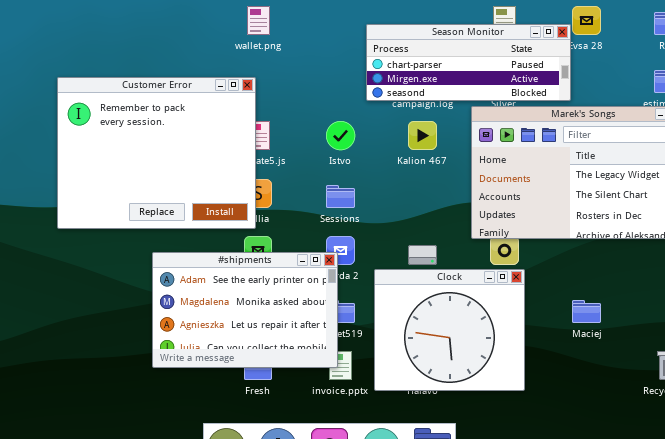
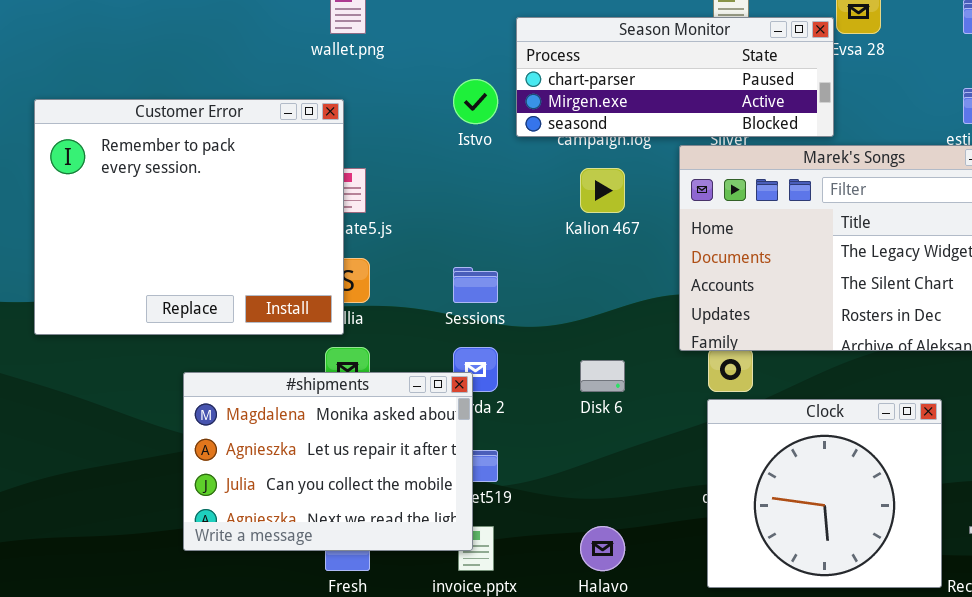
Istvo: [326,121,355,150] -> [453,79,498,124], moved
#shipments: [152,252,338,368] -> [183,372,473,551], scrolled down 1 row
Clock: [374,269,525,391] -> [707,399,942,588], moved

